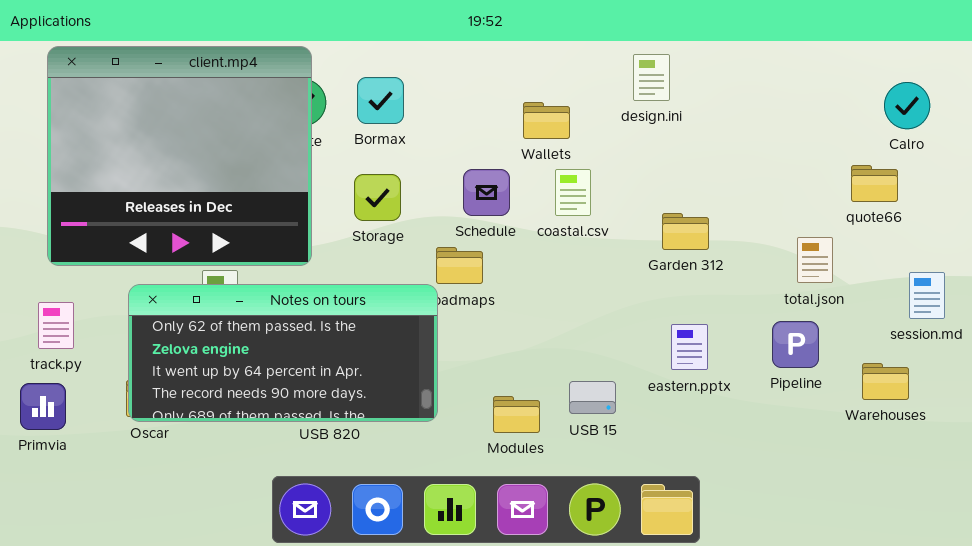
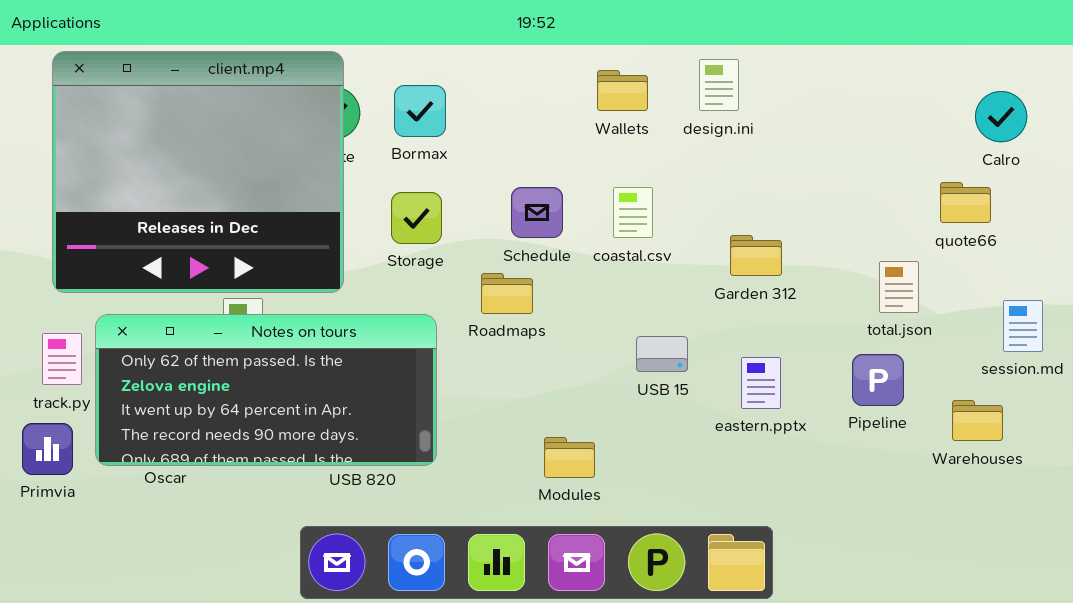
Wallets: [523,102,570,139] -> [597,70,648,111], moved
Notes on tours: [128,284,438,422] -> [95,314,437,466], moved
USB 15: [569,381,616,414] -> [636,336,688,372], moved

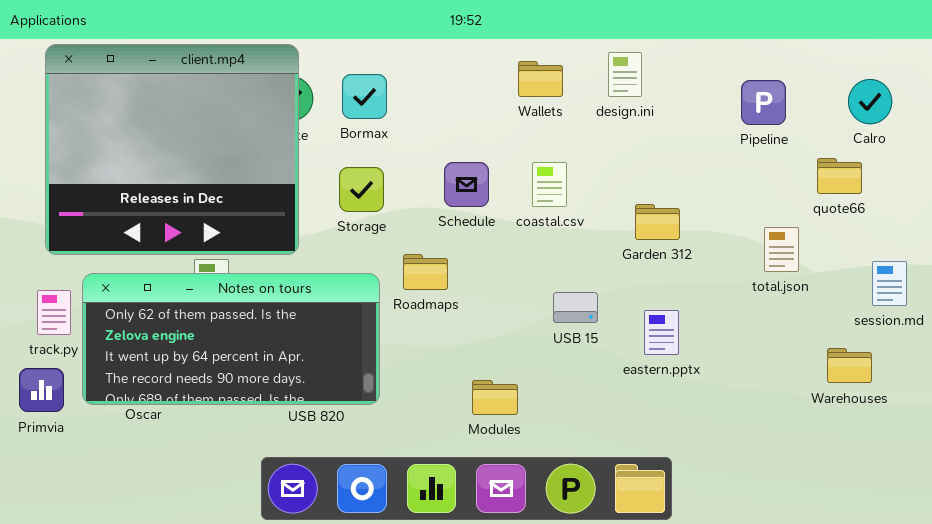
Roadmaps: [481,273,533,314] -> [403,254,448,290], moved
Pipeline: [852,354,904,406] -> [741,80,786,125], moved

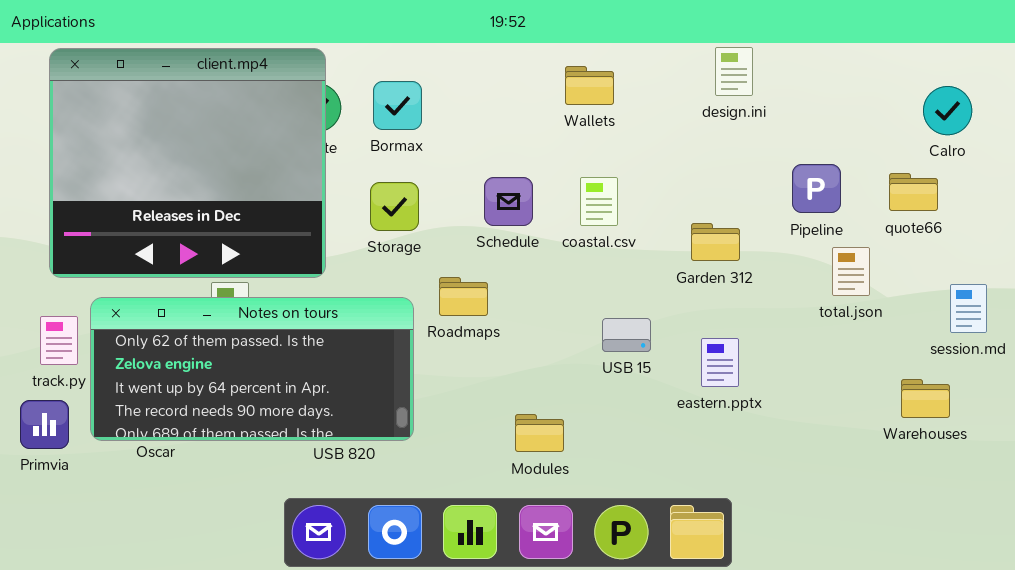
design.ini: [608,52,642,97] -> [715,47,753,96], moved
Pipeline: [741,80,786,125] -> [792,164,841,213], moved

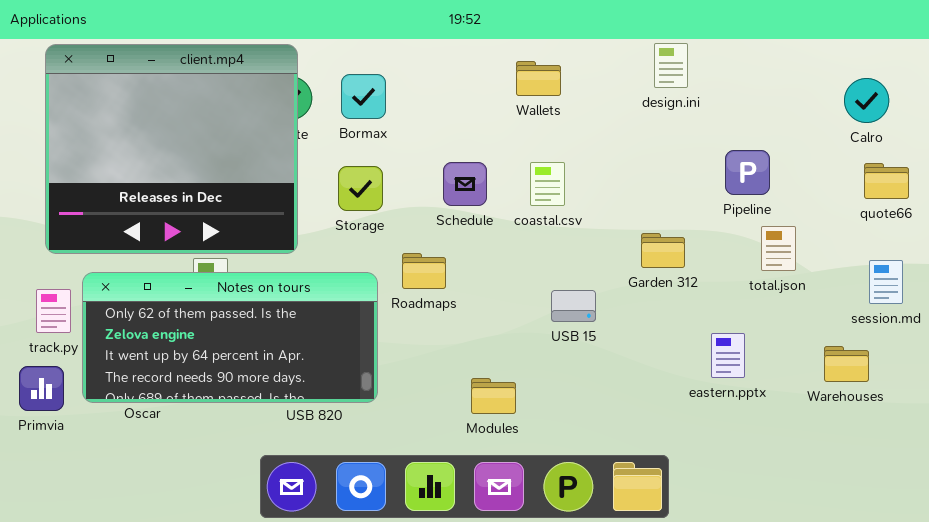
quote66: [889,173,938,211] -> [864,163,909,199], moved
Garden 312: [691,223,740,261] -> [641,233,685,268], moved
eastern.pptx: [701,338,739,387] -> [711,333,745,378], moved

